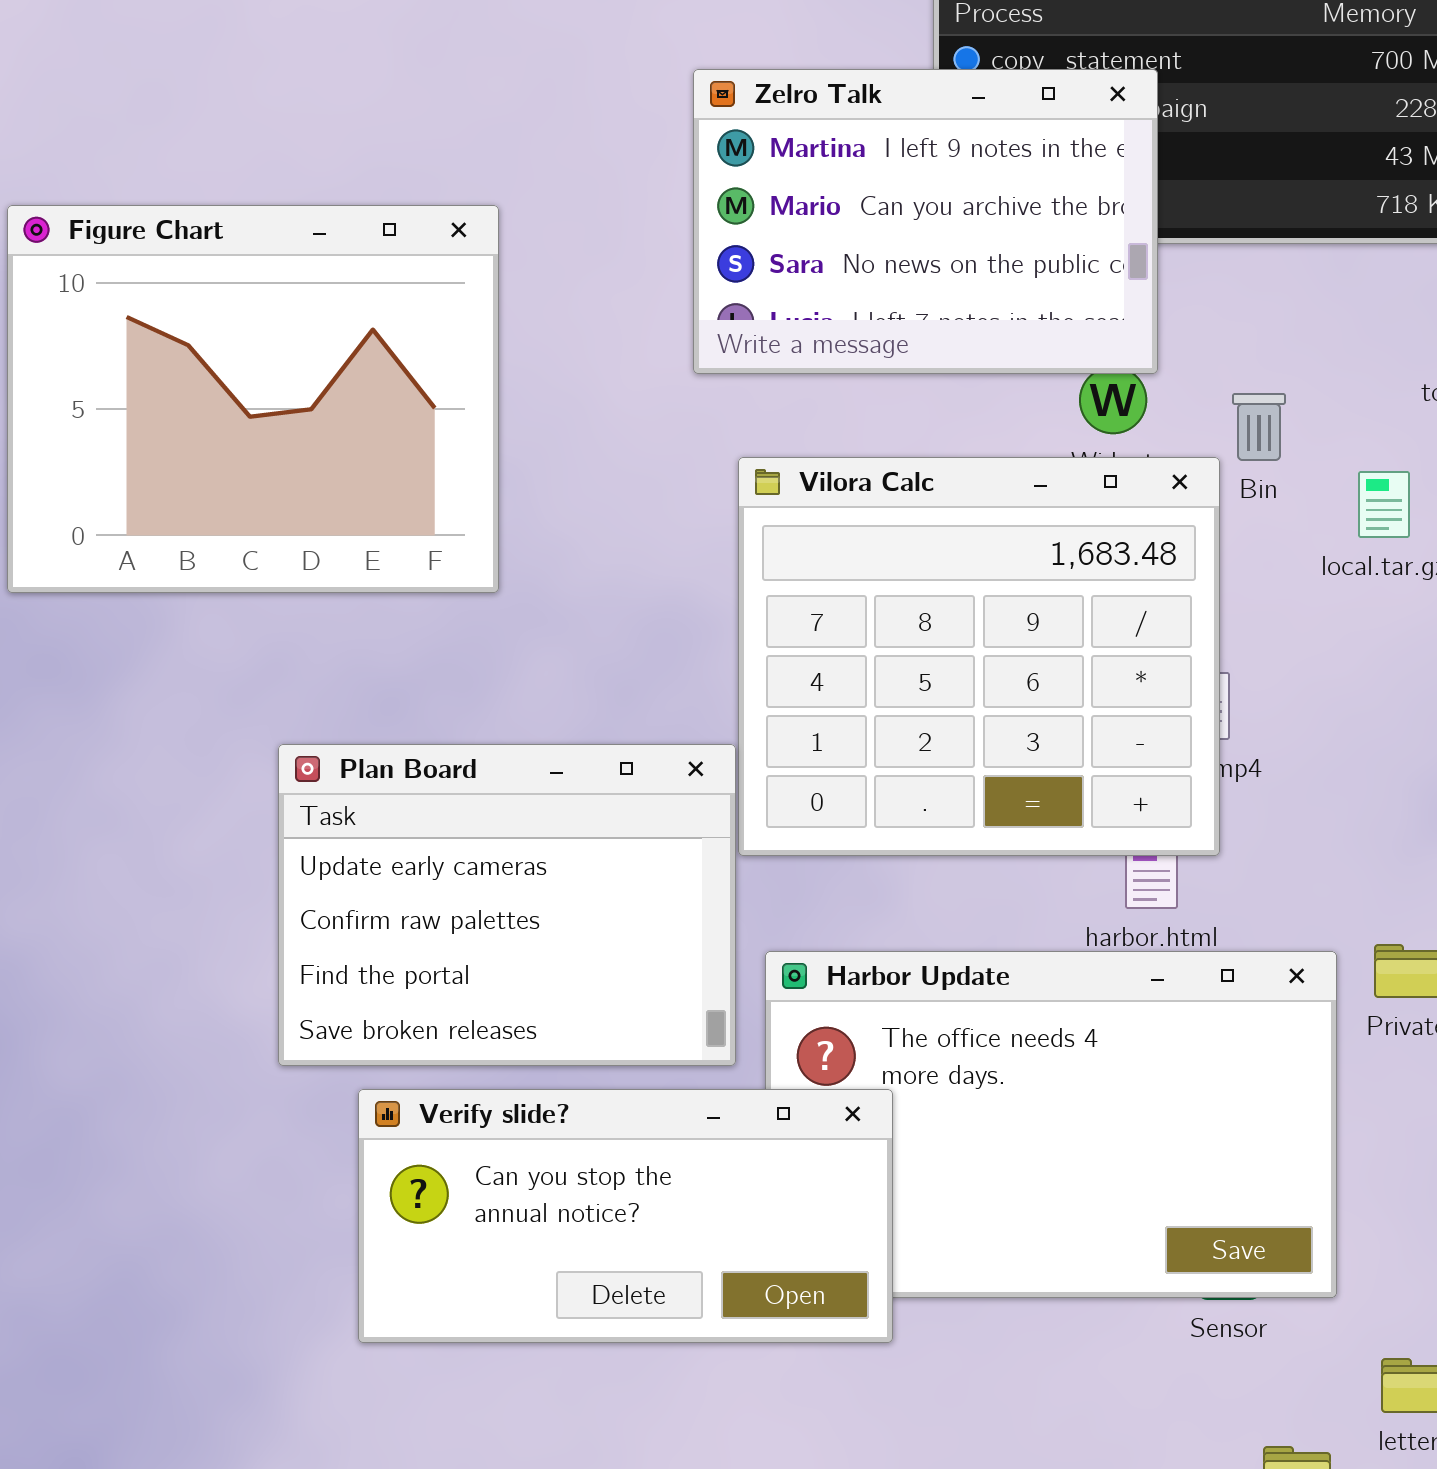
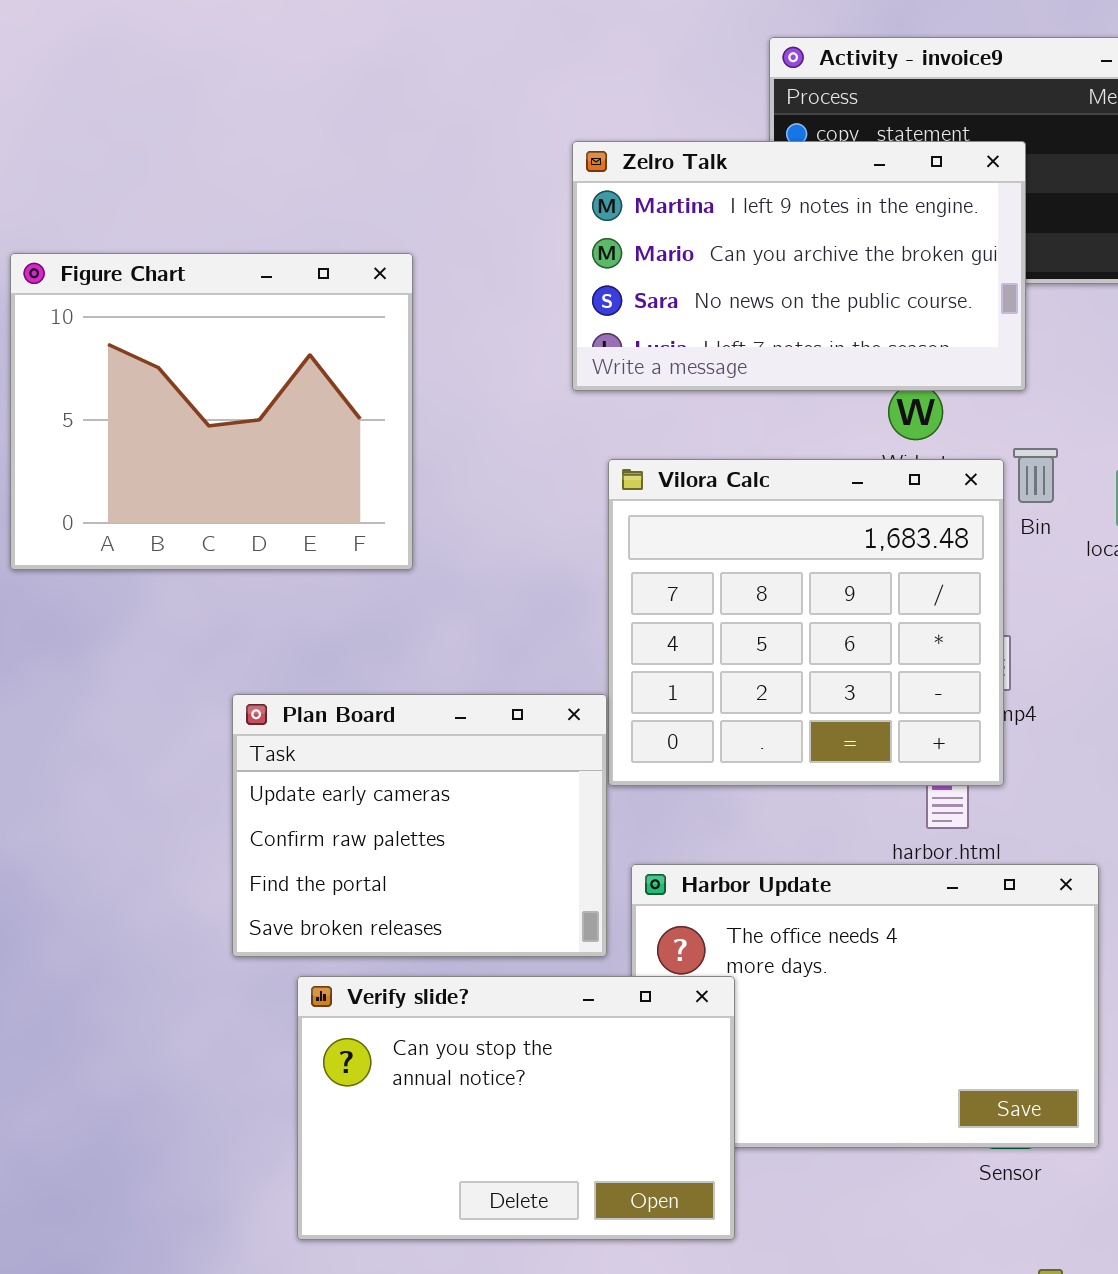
Zelro Talk: [693,69,1158,374] -> [572,141,1026,391], resized
Bin: [1232,393,1286,461] -> [1013,448,1058,503], moved
Verify slide?: [358,1089,893,1343] -> [297,976,735,1240], resized

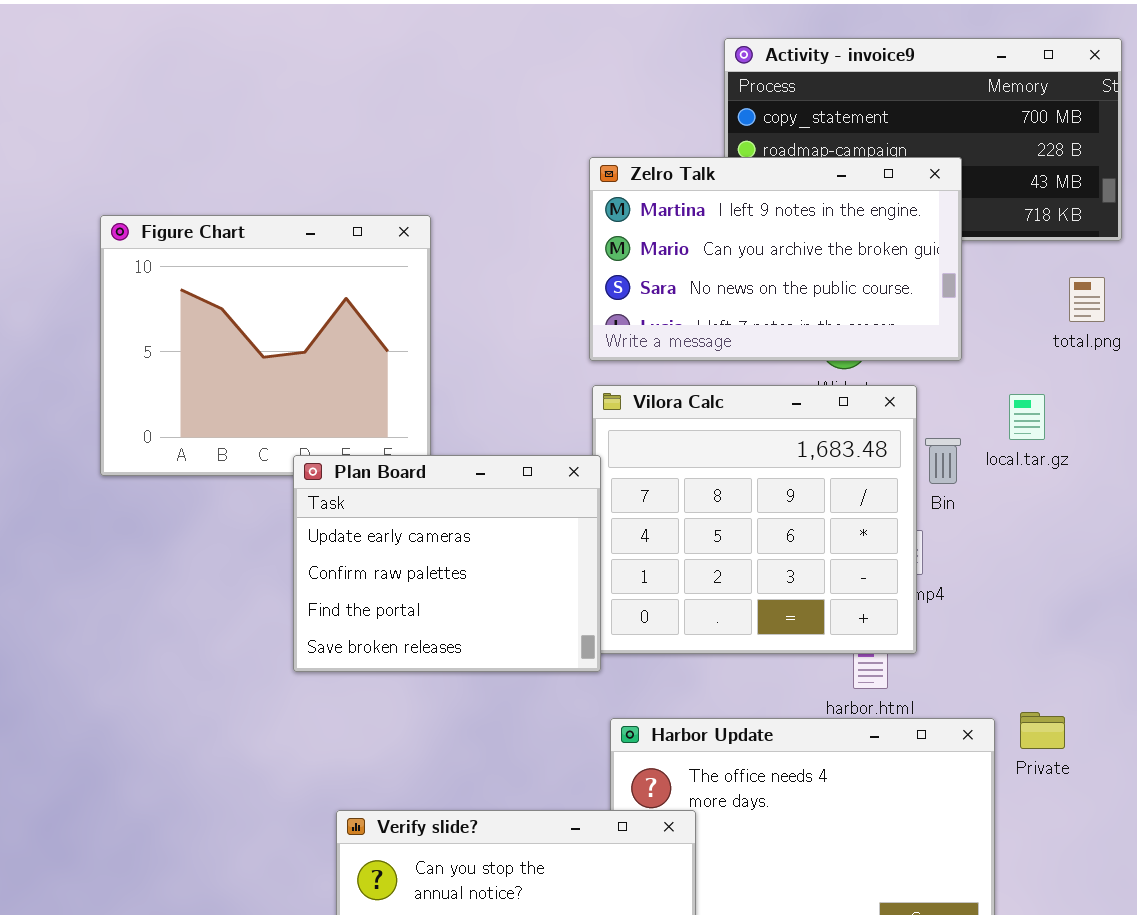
Zelro Talk: [572,141,1026,391] -> [589,157,962,361], moved
Bin: [1013,448,1058,503] -> [925,438,961,484], moved
Plan Board: [232,694,607,957] -> [293,455,601,672], moved

